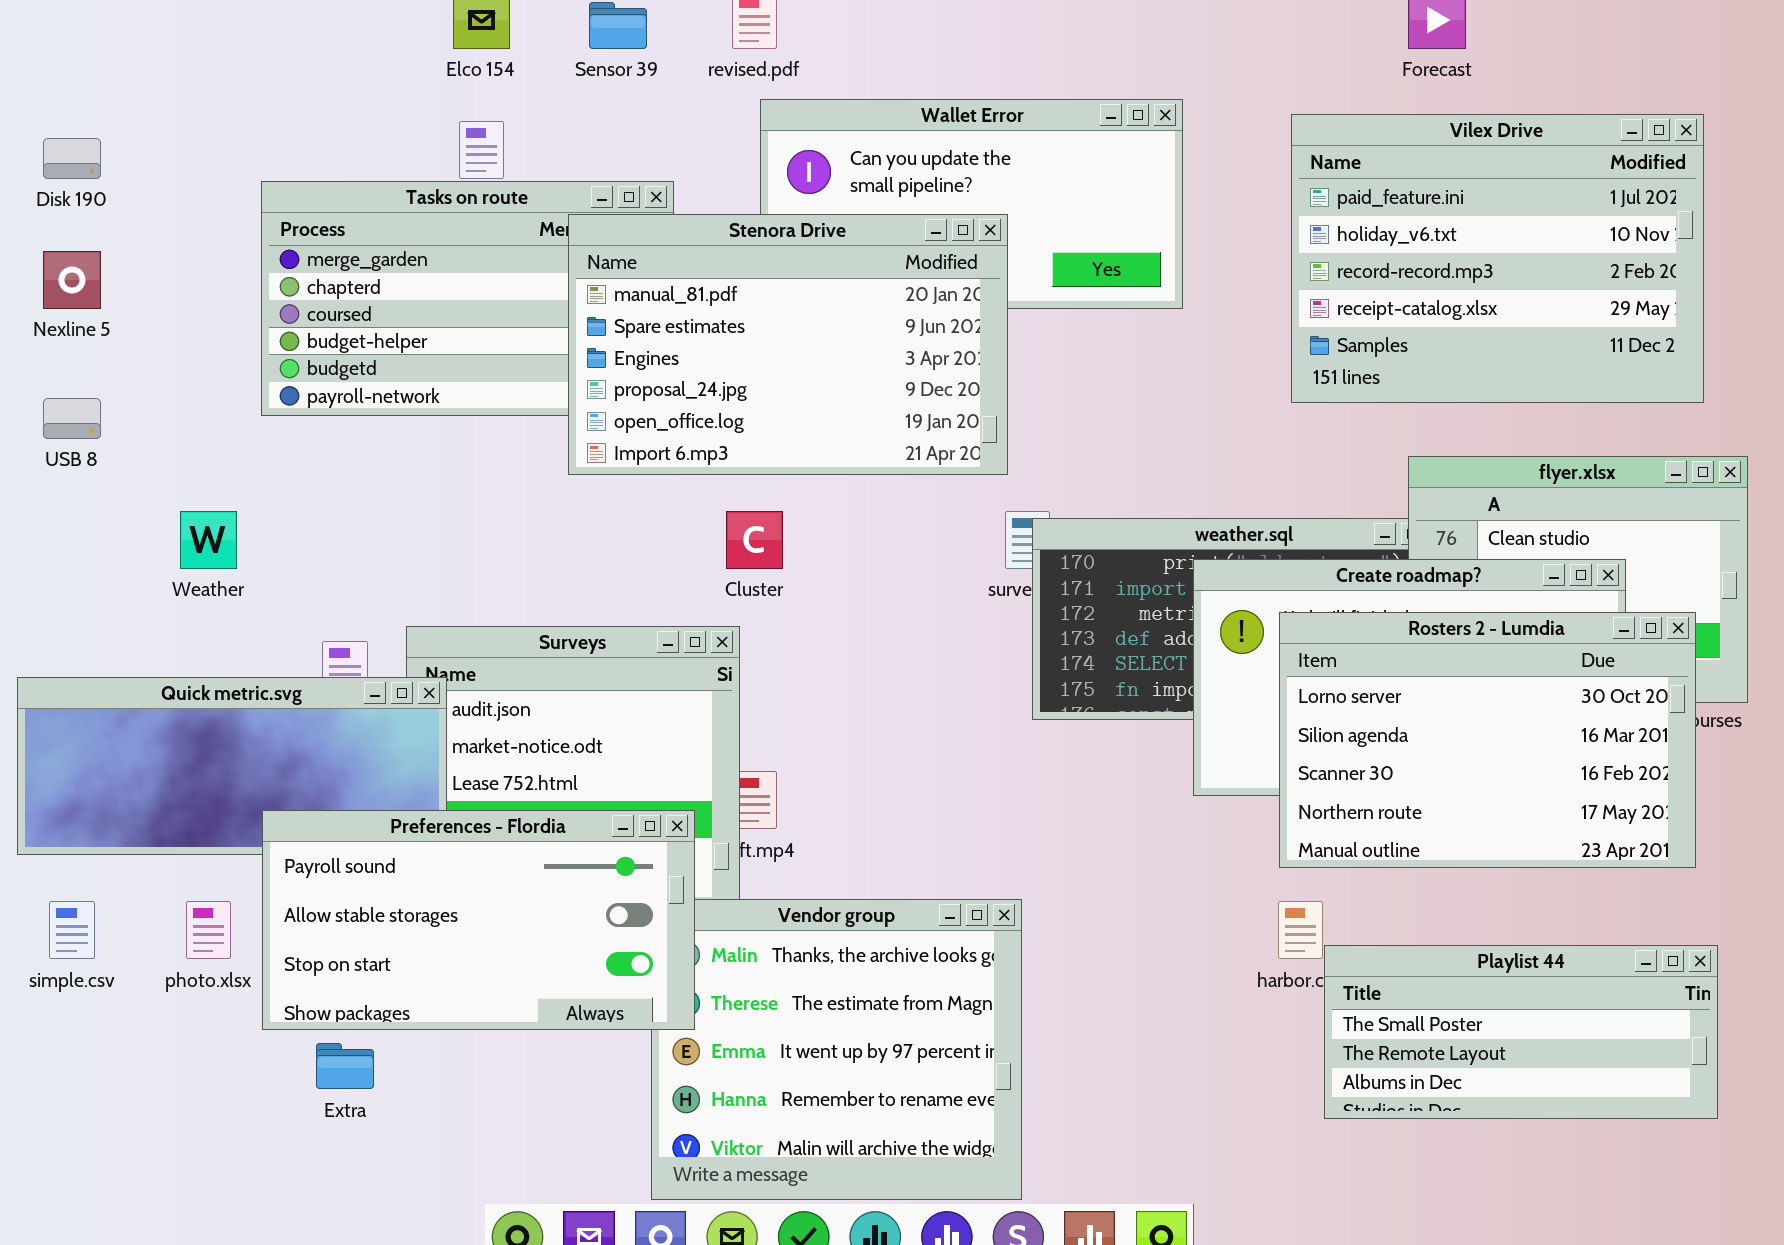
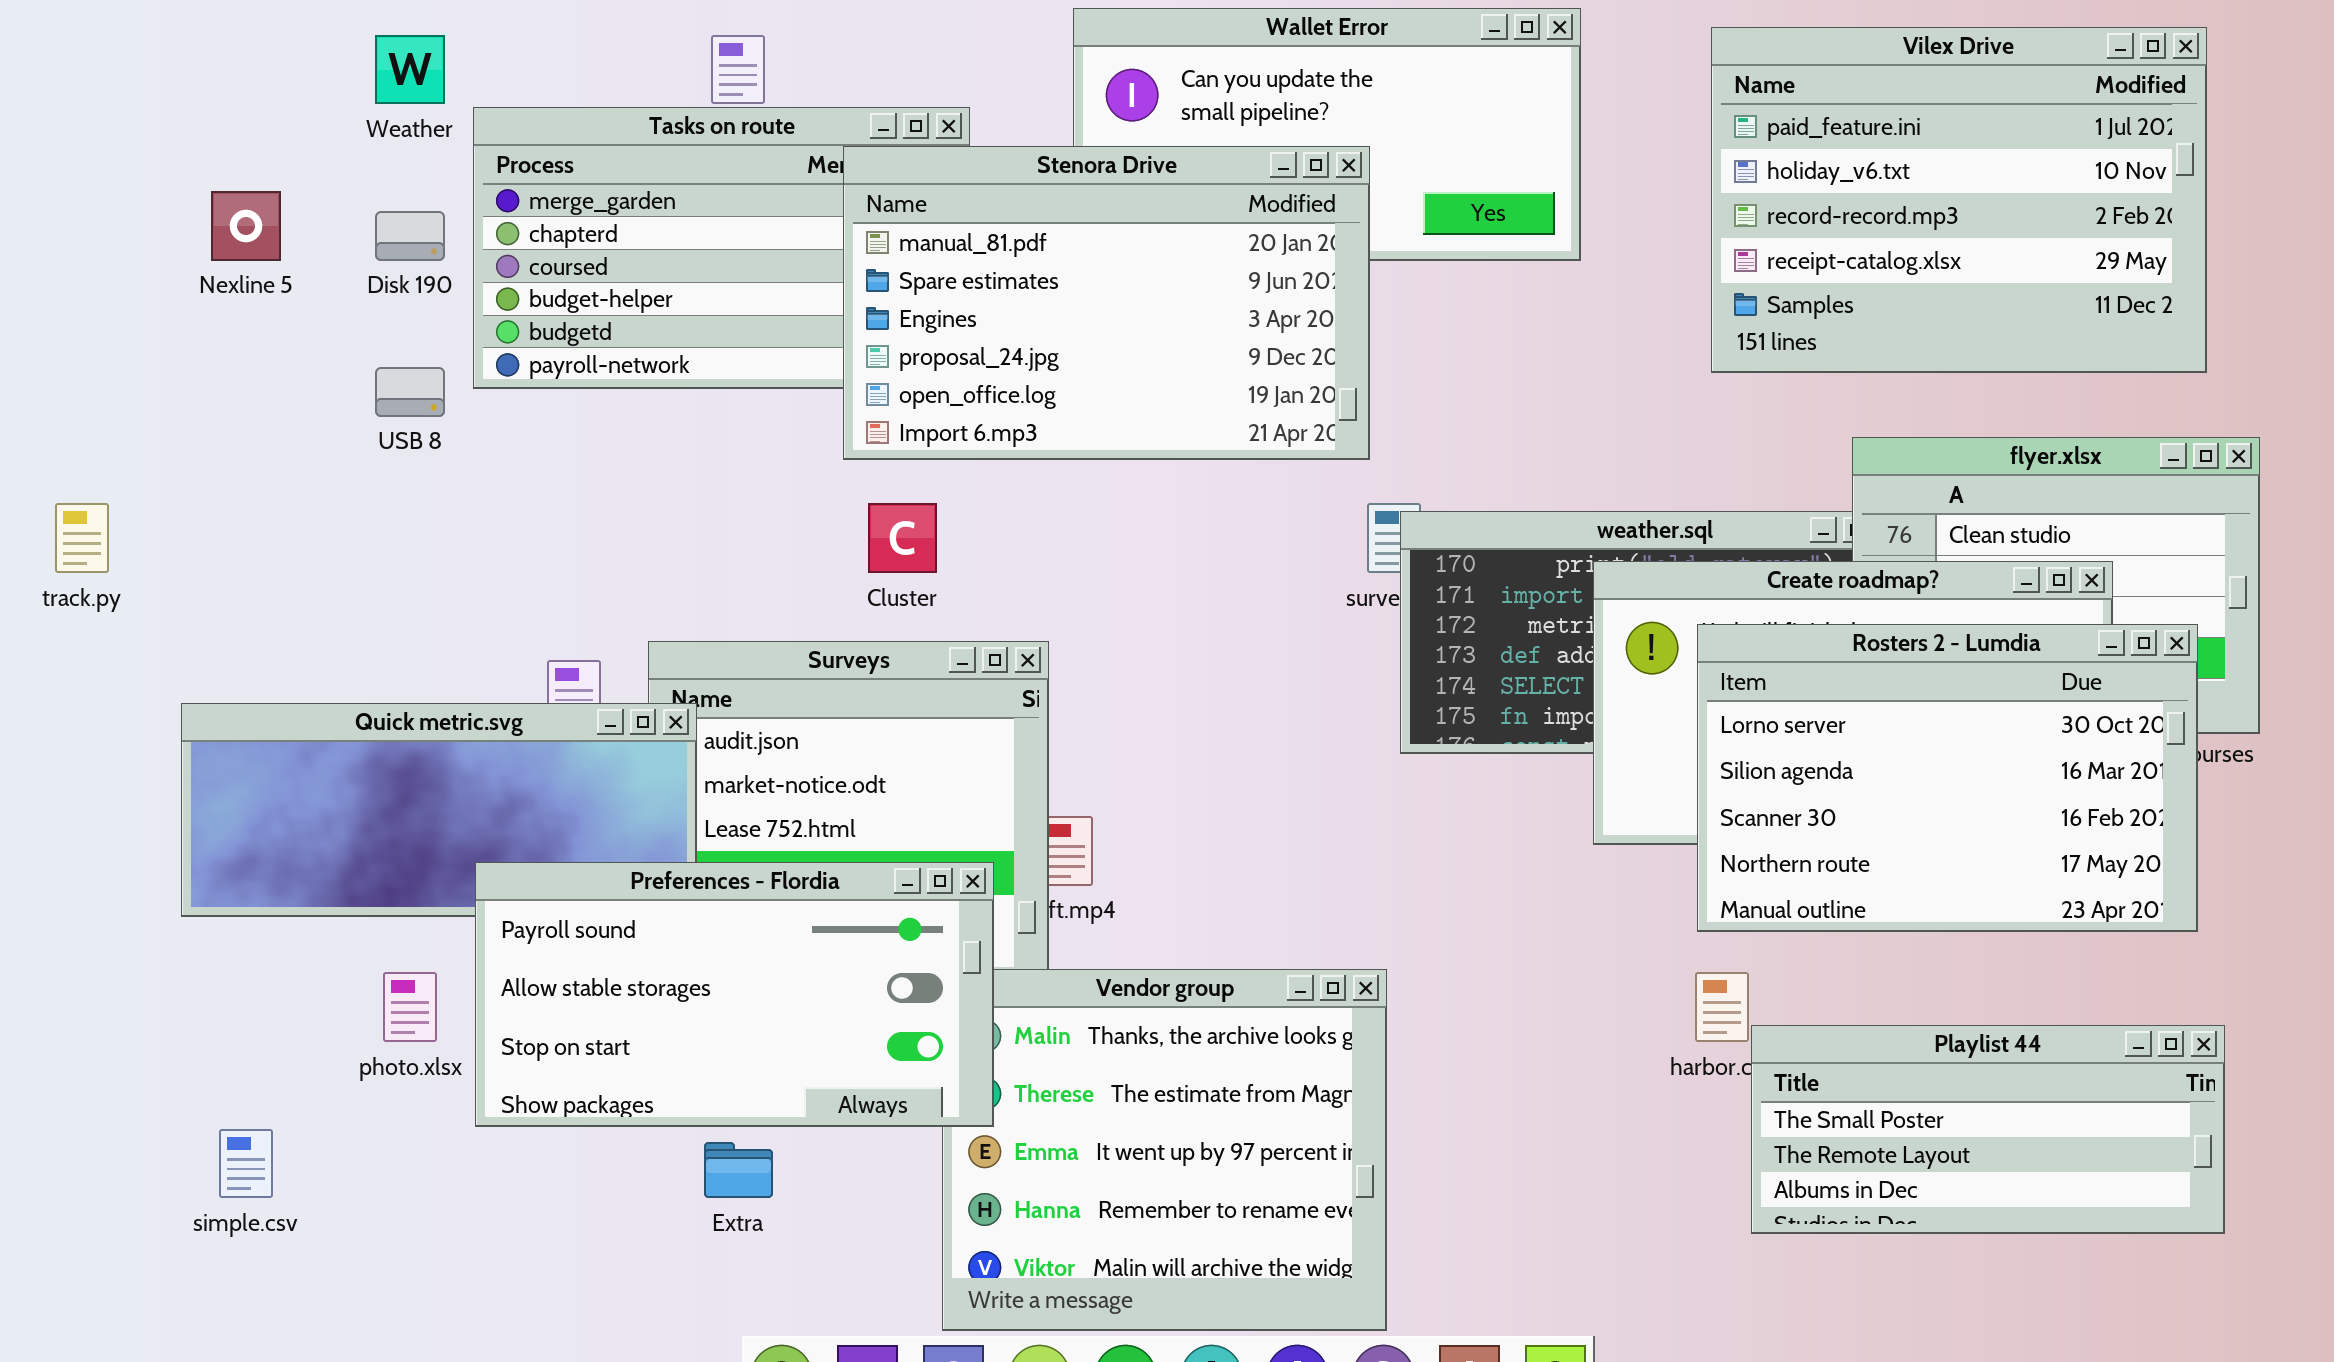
Disk 190: [43,138,101,179] -> [375,211,445,261], moved
USB 8: [43,398,101,439] -> [375,367,445,417], moved
Weather: [180,511,237,569] -> [375,35,445,104], moved
Cluster: [726,511,783,569] -> [868,503,937,573], moved
simple.csv: [49,901,95,959] -> [219,1129,273,1198], moved
Extra: [316,1043,374,1089] -> [704,1142,773,1198], moved

